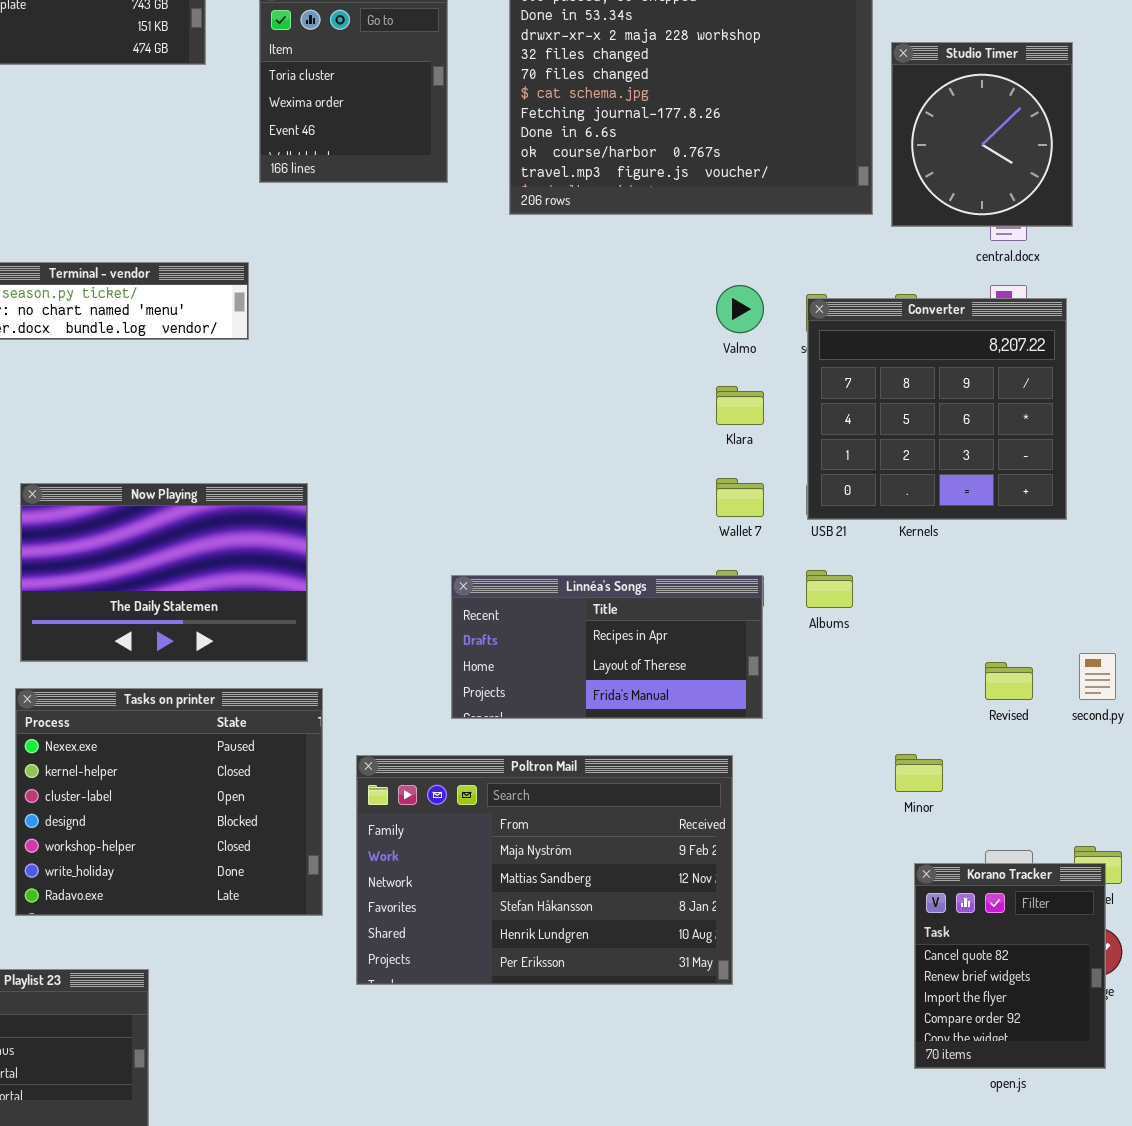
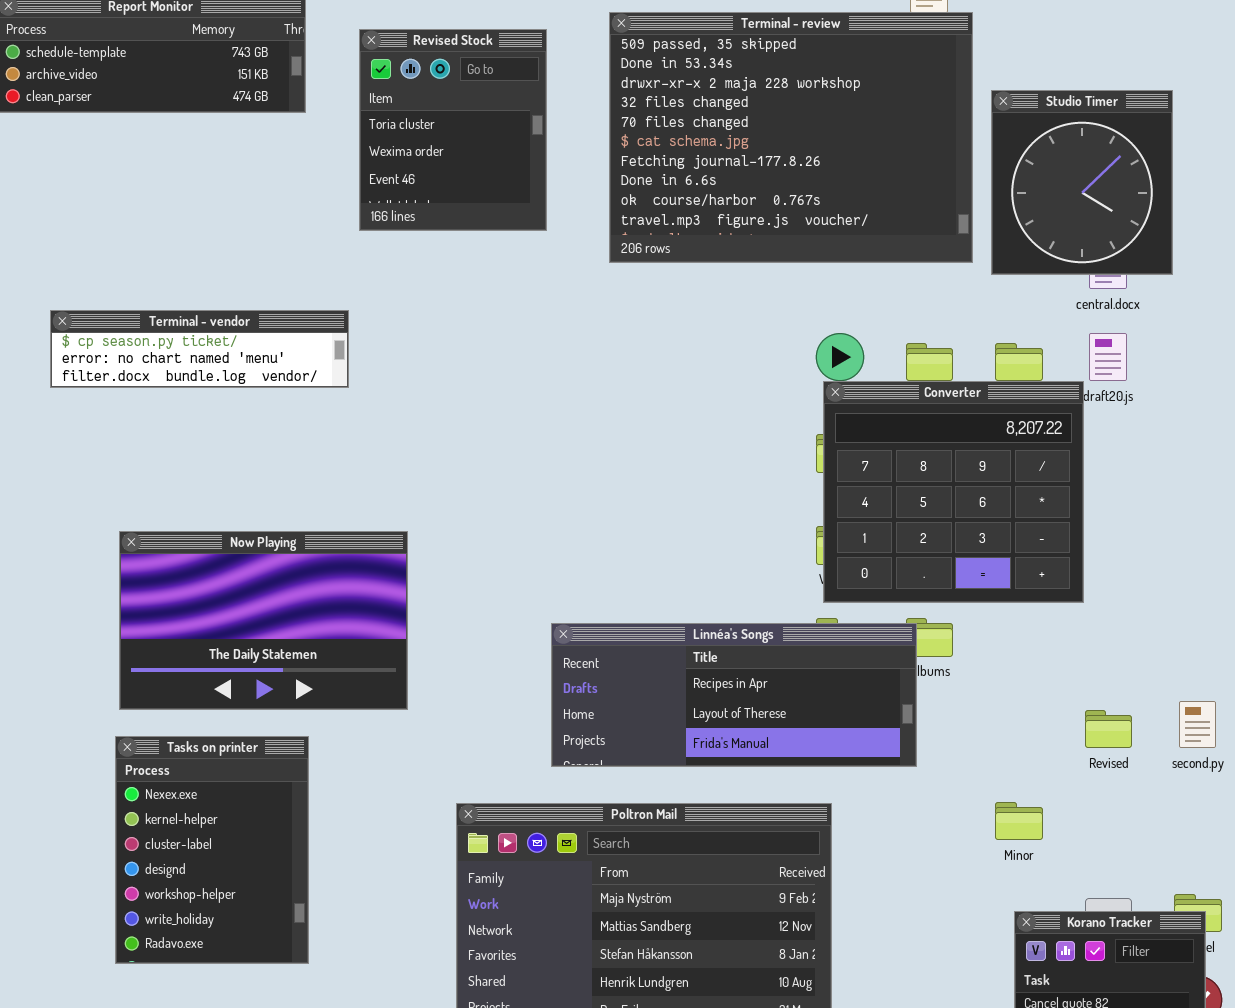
Converter: [807,298,1067,520] -> [823,381,1084,603], moved
Linnéa's Songs: [451,575,763,719] -> [551,623,917,767], resized
Tasks on printer: [15,688,323,916] -> [115,736,309,964], resized

